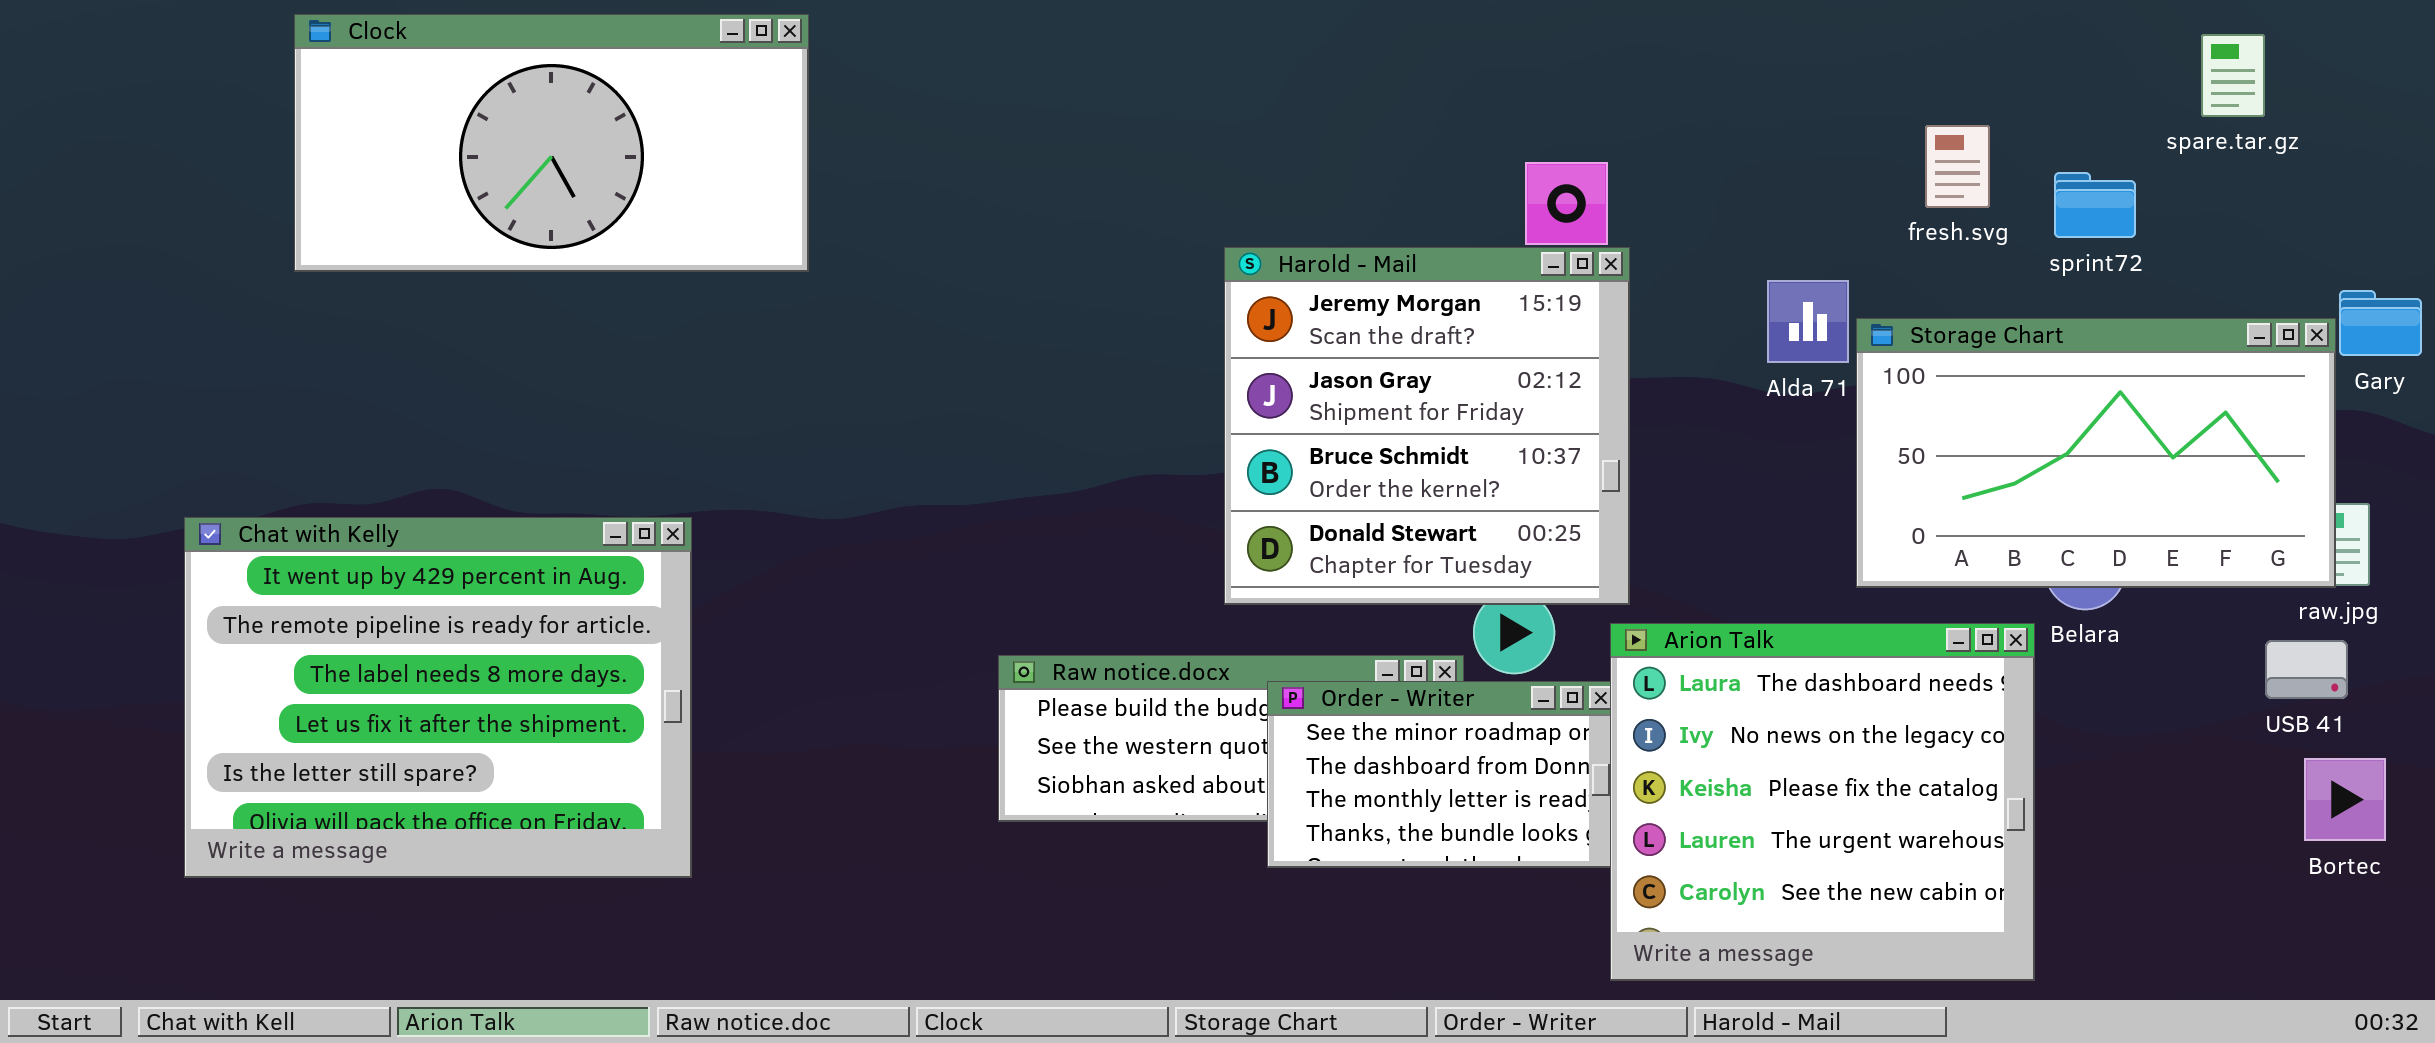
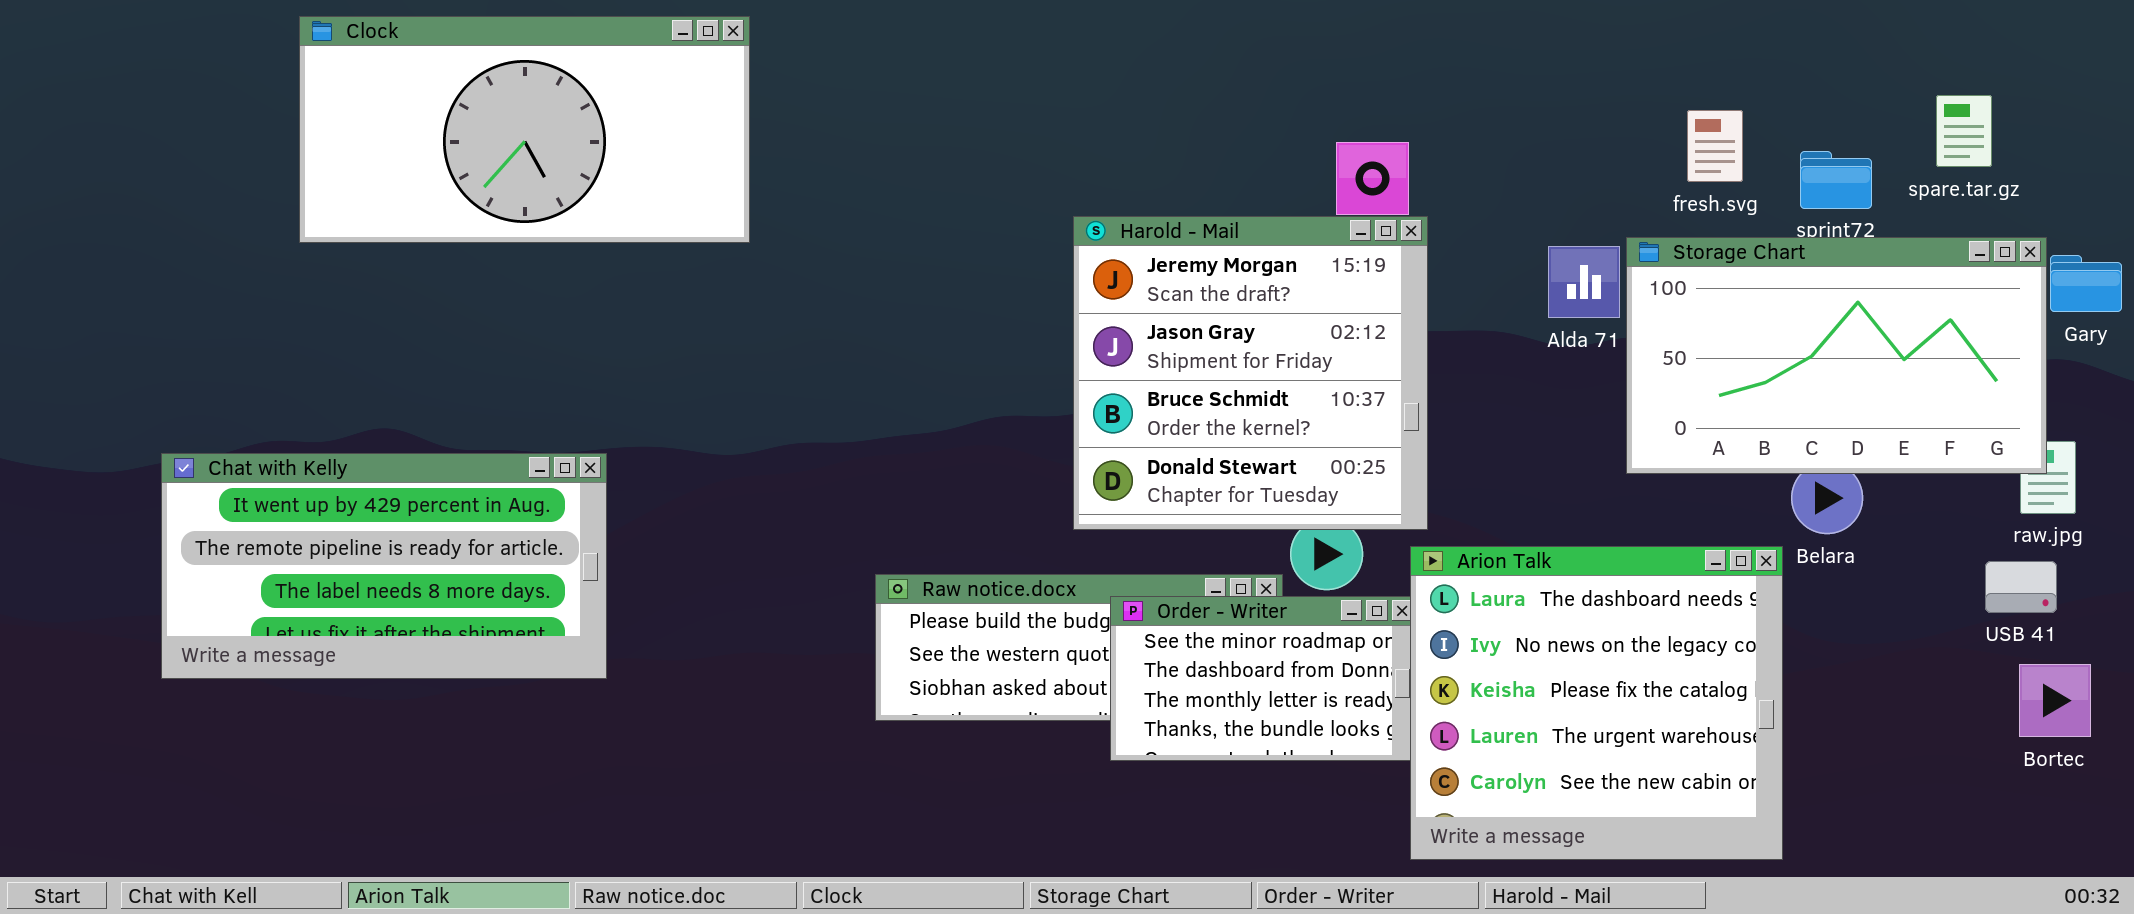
Clock: [294,14,809,272] -> [299,16,750,243], moved
spare.tar.gz: [2201,34,2265,117] -> [1936,95,1992,167], moved
Storage Chart: [1856,318,2336,588] -> [1626,237,2047,474], moved
Chat with Kelly: [184,517,692,878] -> [161,453,607,679], resized

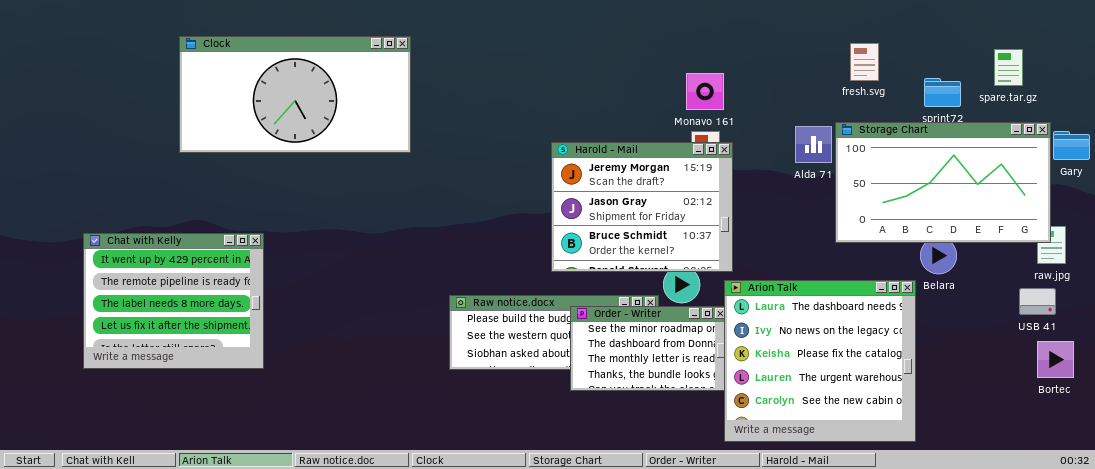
Clock: [299,16,750,243] -> [179,36,411,153], moved
fresh.svg: [1687,110,1743,182] -> [850,43,879,81], moved
Harold - Mail: [1073,216,1428,530] -> [551,142,733,272], resized
Chat with Kelly: [161,453,607,679] -> [83,233,264,369], resized

